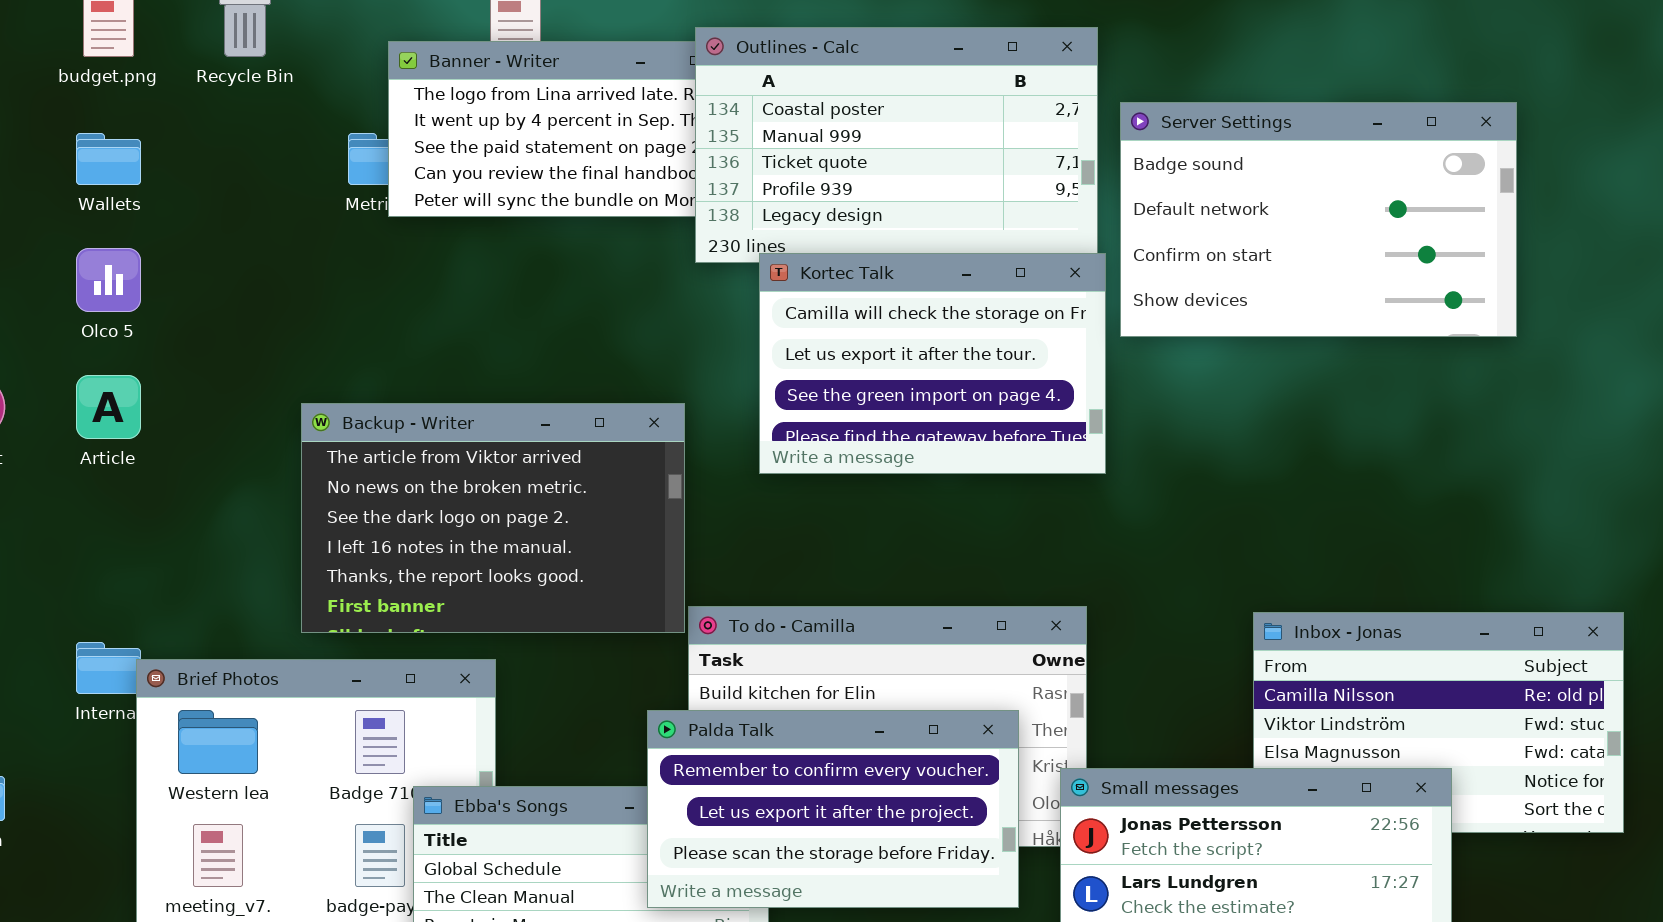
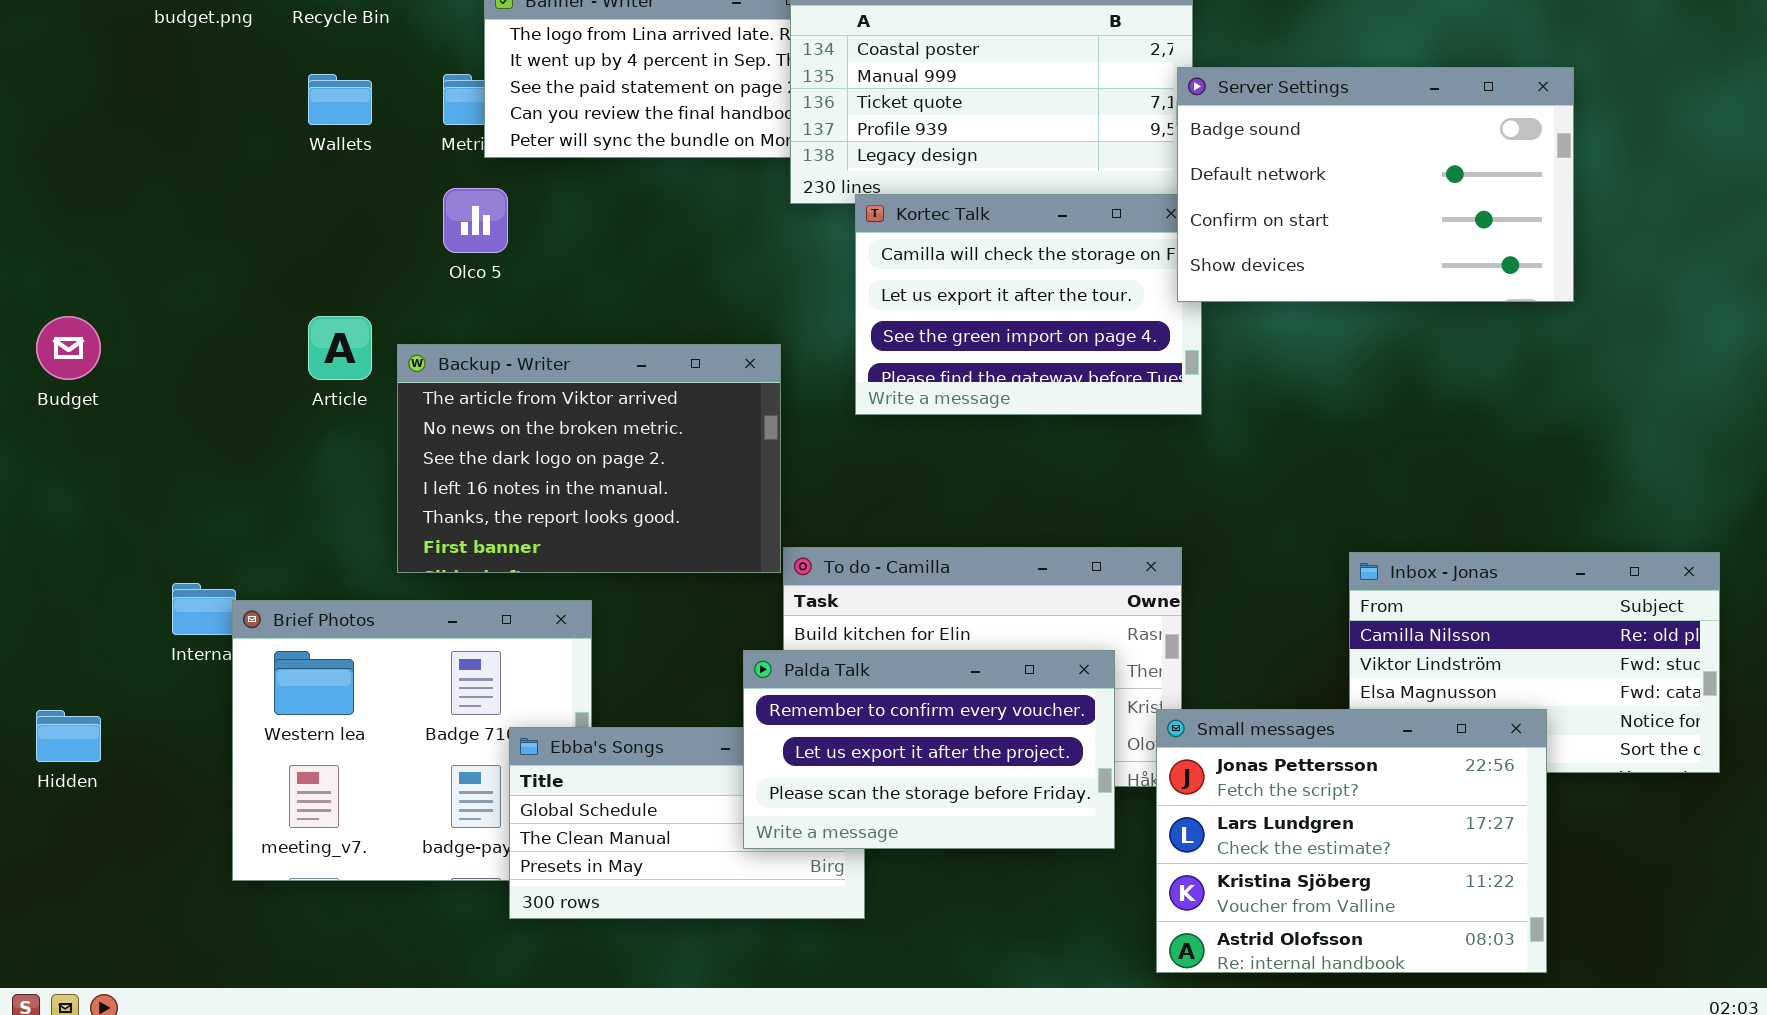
Server Settings: [1120,102,1517,337] -> [1177,67,1574,302], moved
Wallets: [76,133,141,185] -> [308,74,372,125], moved
Olco 5: [76,248,141,312] -> [443,188,508,253], moved
Article: [76,375,141,439] -> [308,316,372,380], moved

